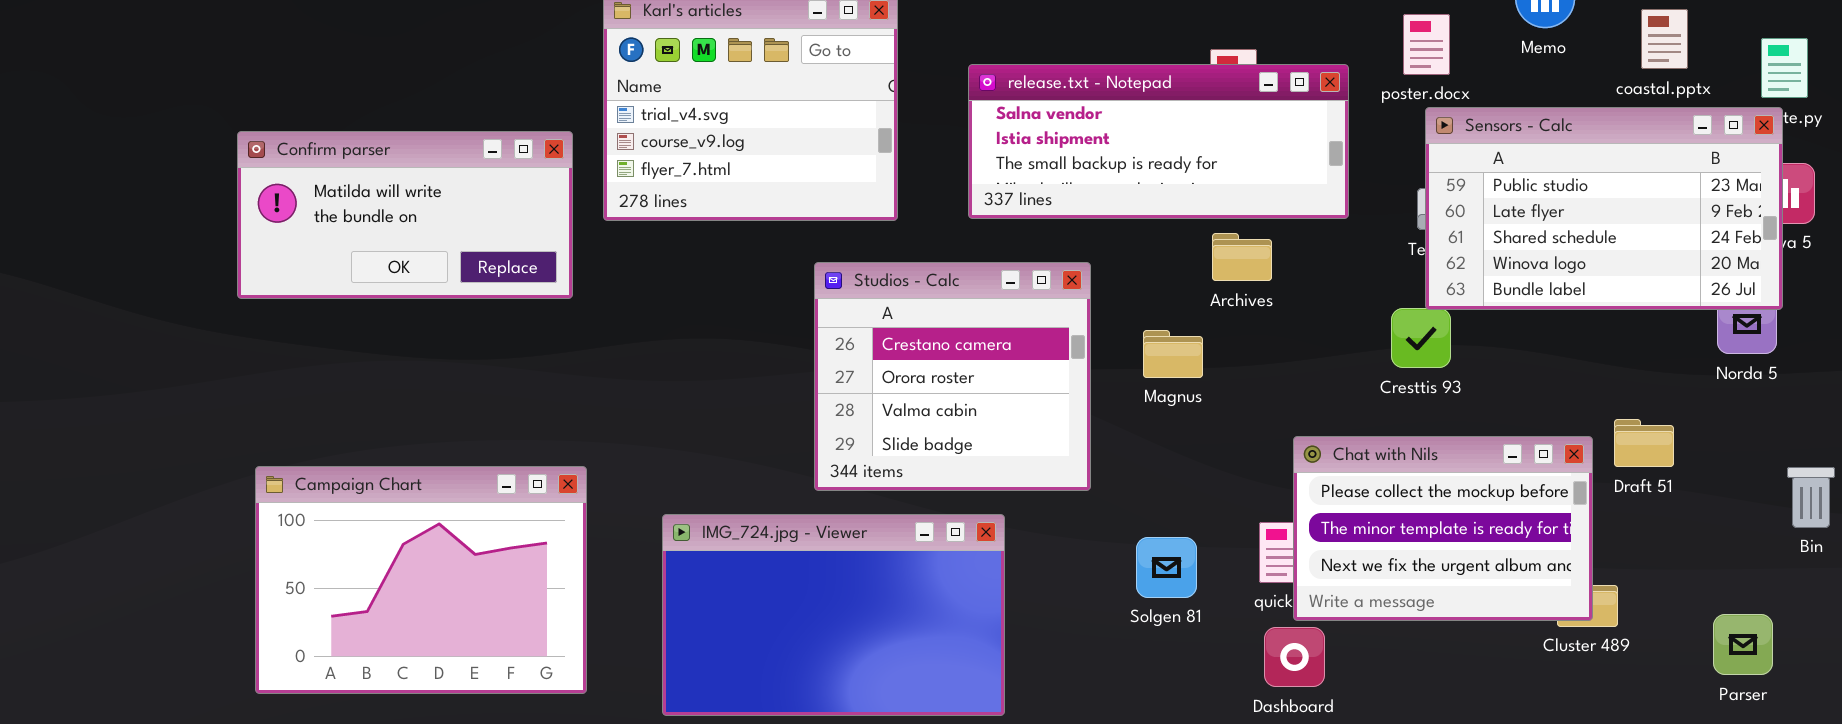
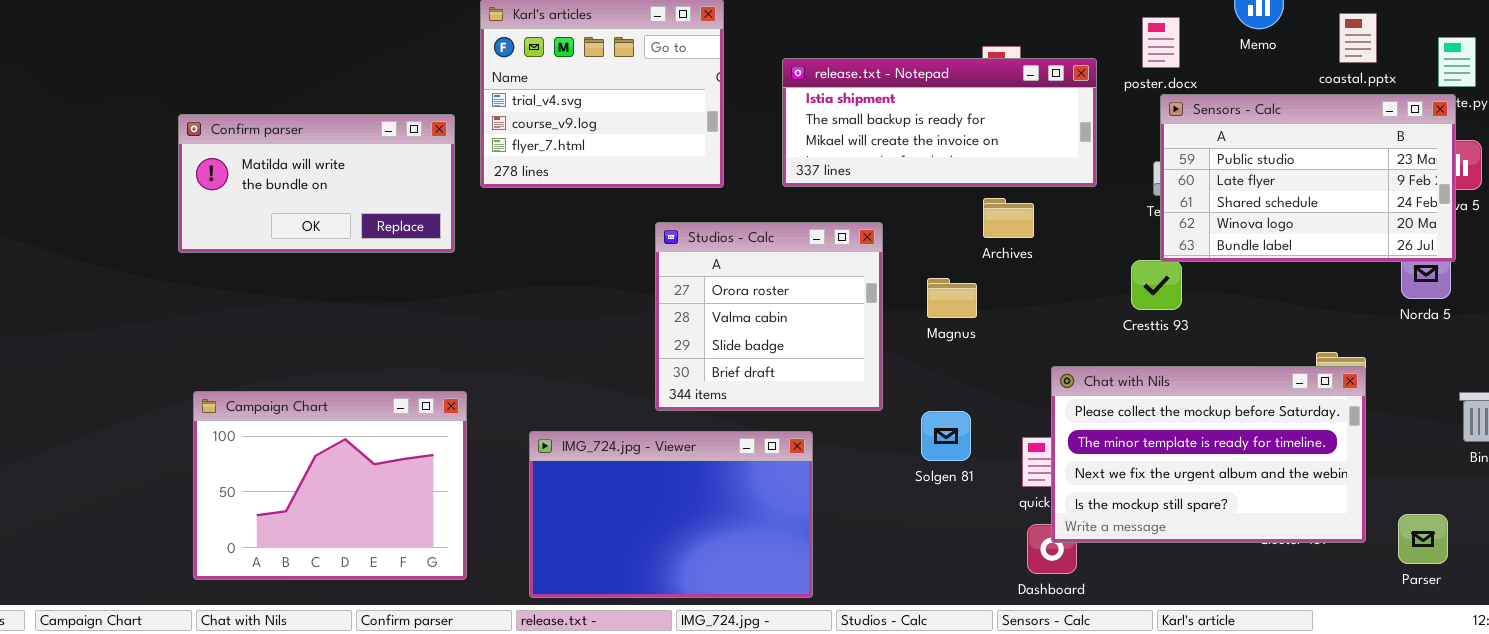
release.txt - Notepad: [968,64,1349,219] -> [782,58,1097,187], scrolled down 1 row
Studios - Calc: [814,262,1091,491] -> [655,222,883,411], scrolled down 1 row
Chat with Nils: [1293,436,1593,621] -> [1051,366,1366,543], resized
Solgen 81: [1136,537,1197,598] -> [921,411,971,461], moved

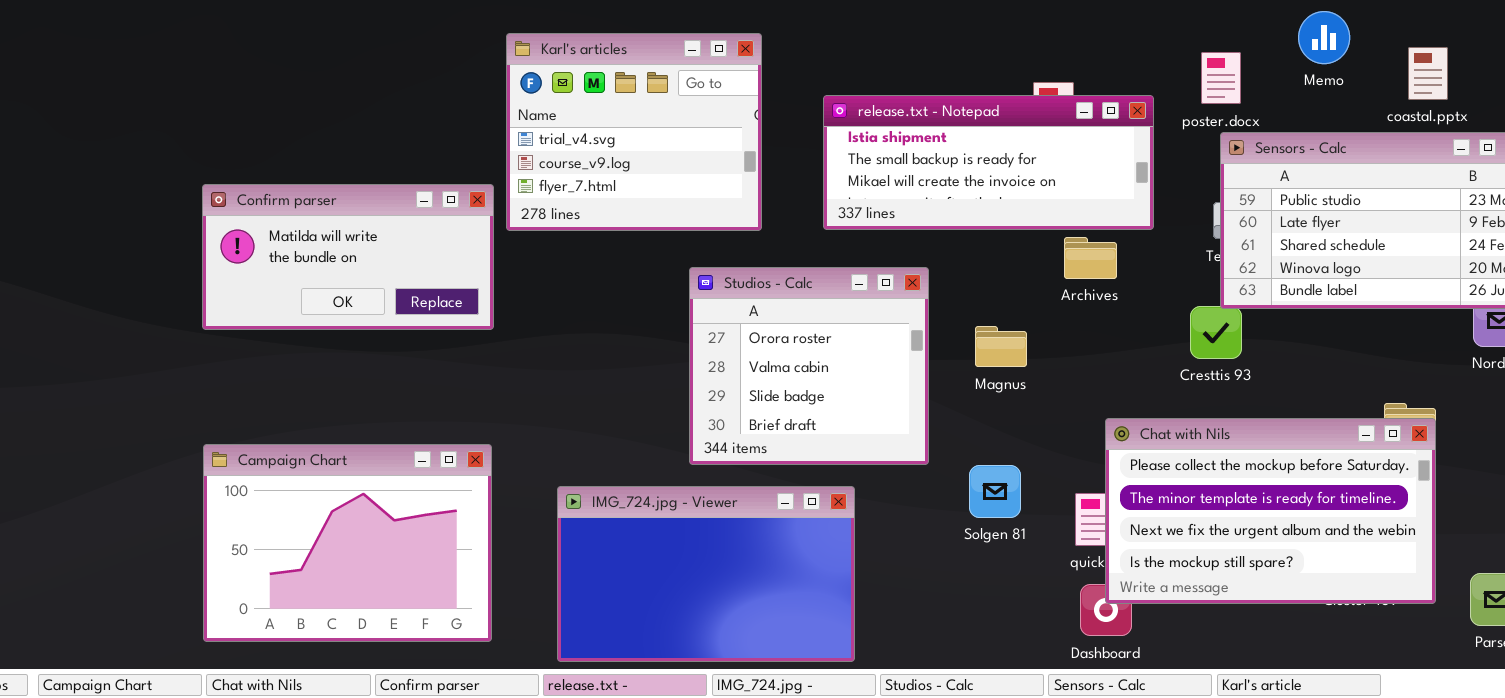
Confirm parser: [178,114,455,253] -> [202,184,494,330], moved
Archives: [983,198,1034,238] -> [1064,237,1117,279], moved

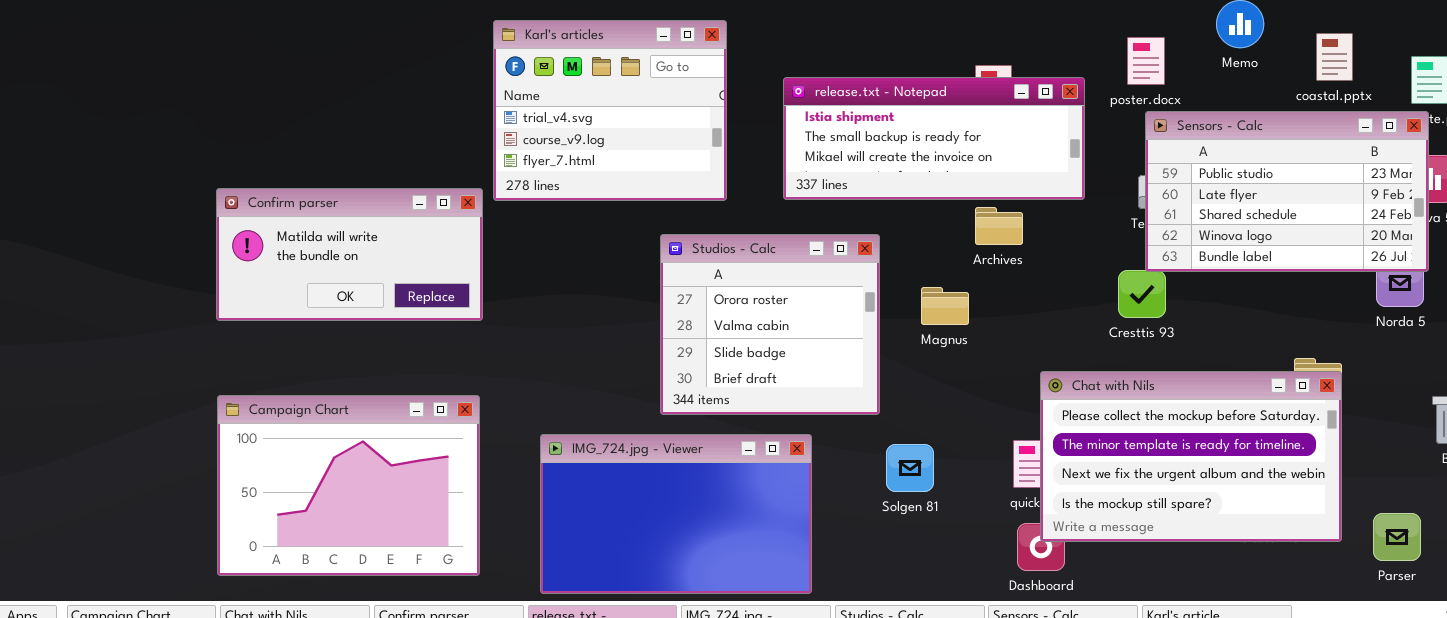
Confirm parser: [202,184,494,330] -> [216,188,483,321], moved
Archives: [1064,237,1117,279] -> [975,207,1023,245], moved
Solgen 81: [969,465,1021,518] -> [886,444,934,492], moved

